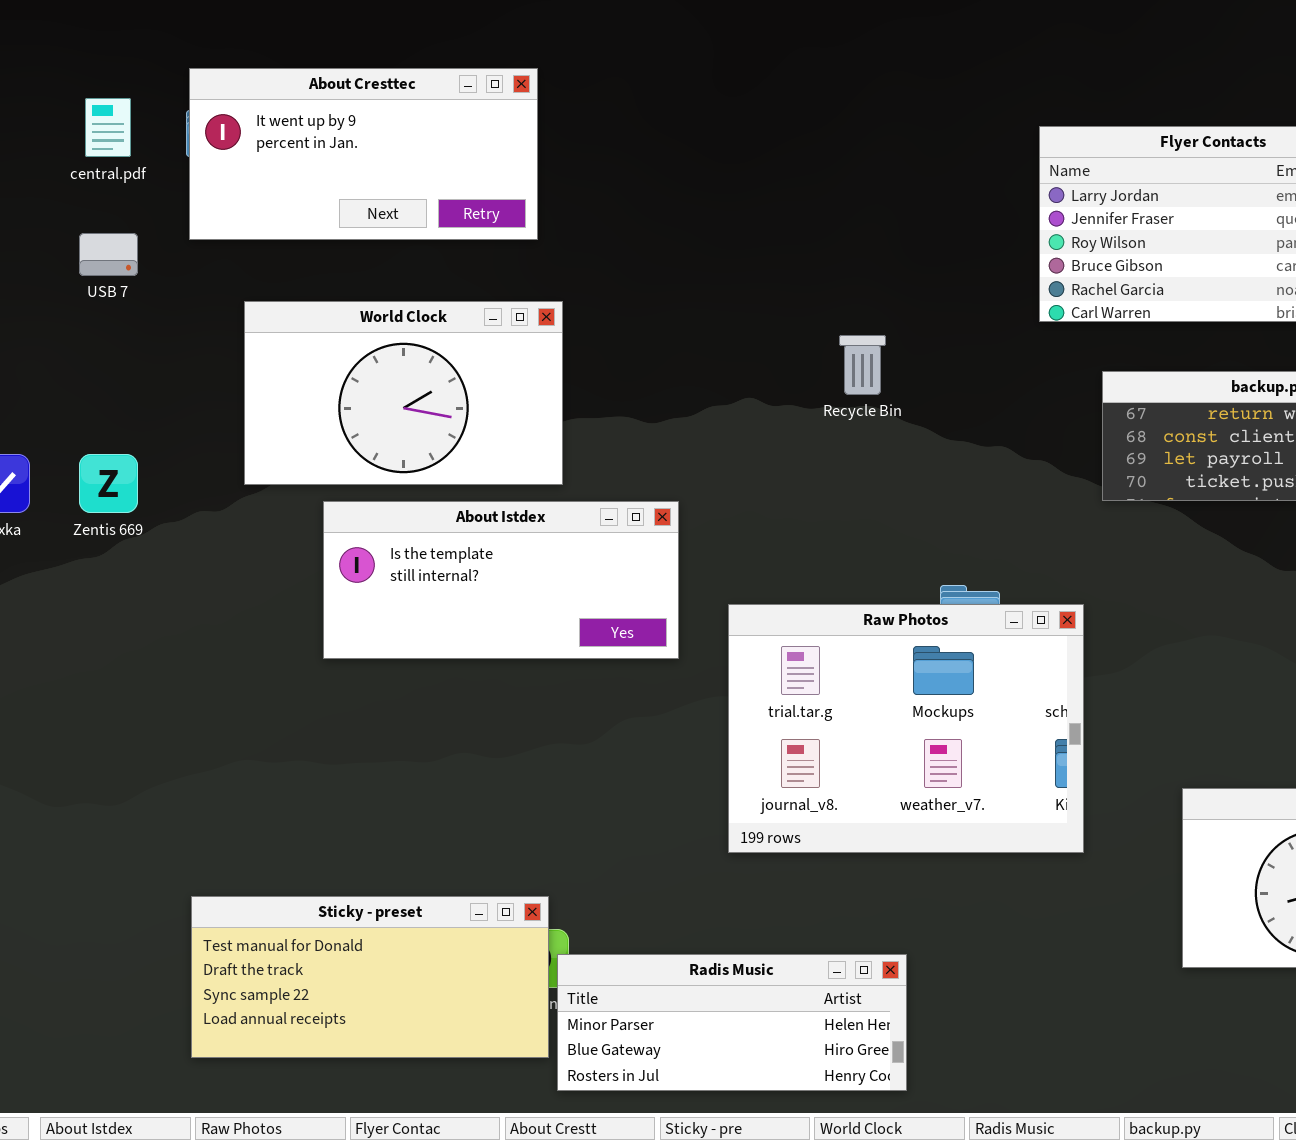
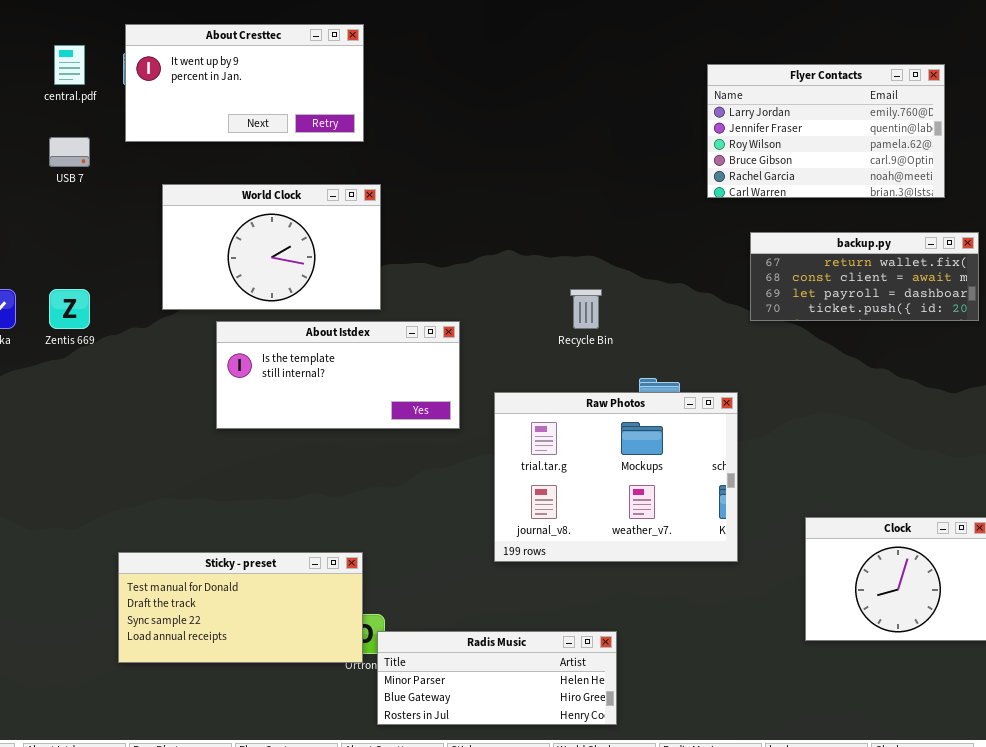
Recycle Bin: [839,335,886,395] -> [570,289,602,329], moved
Sticky - preset: [191,896,549,1058] -> [118,552,363,663], moved

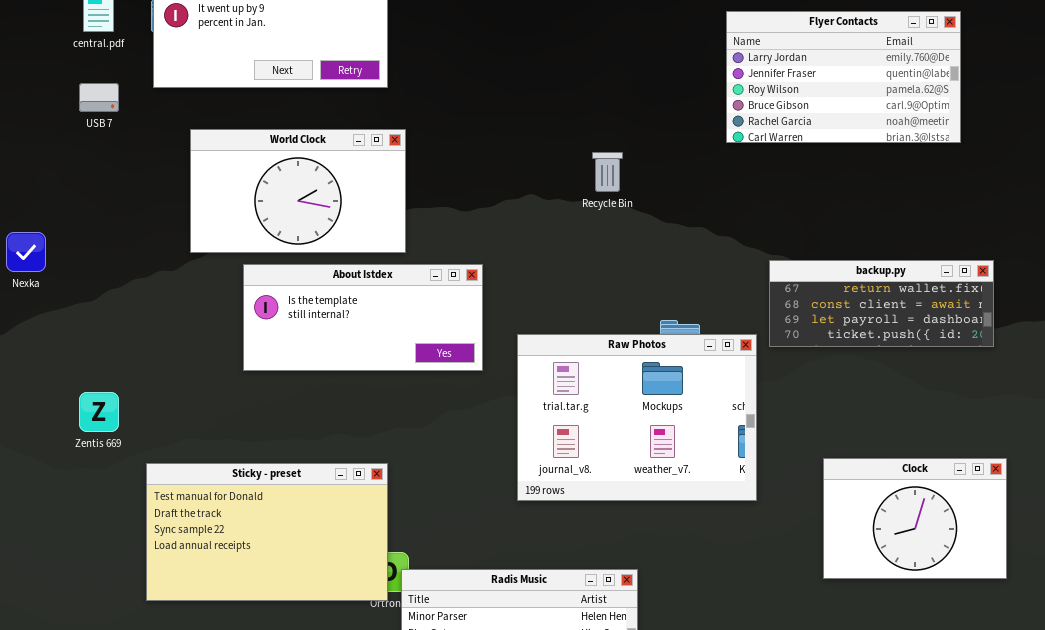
backup.py: [750,232,979,321] -> [769,260,994,347], moved
Zentis 669: [49,289,90,329] -> [79,392,119,432], moved
Recycle Bin: [570,289,602,329] -> [592,152,623,192], moved
Sticky - preset: [118,552,363,663] -> [146,463,388,601], resized

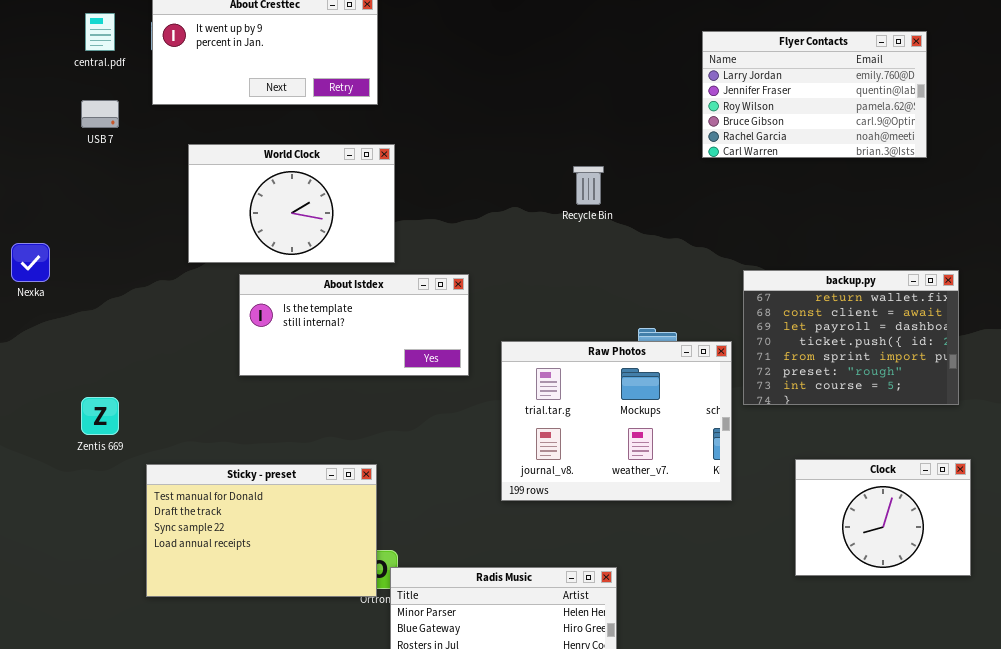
backup.py: [769,260,994,347] -> [743,270,959,405], resized

